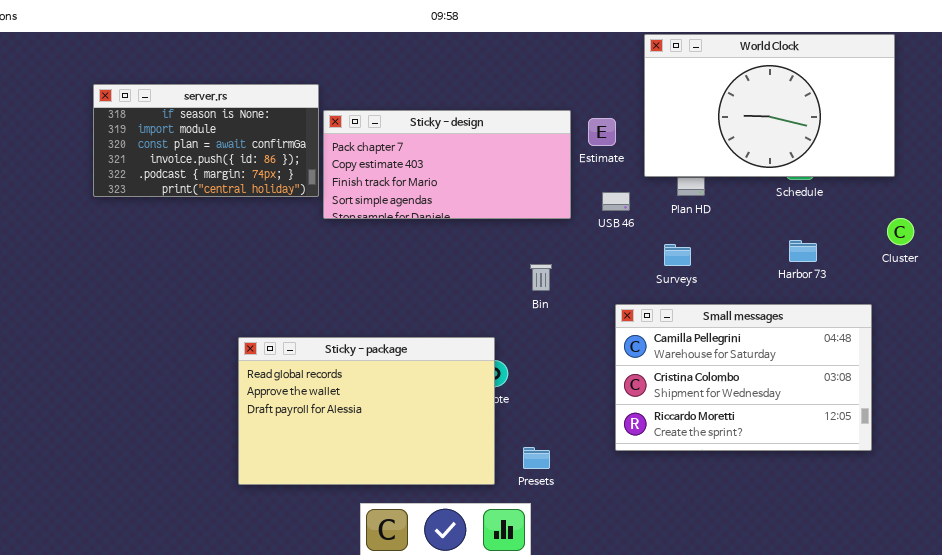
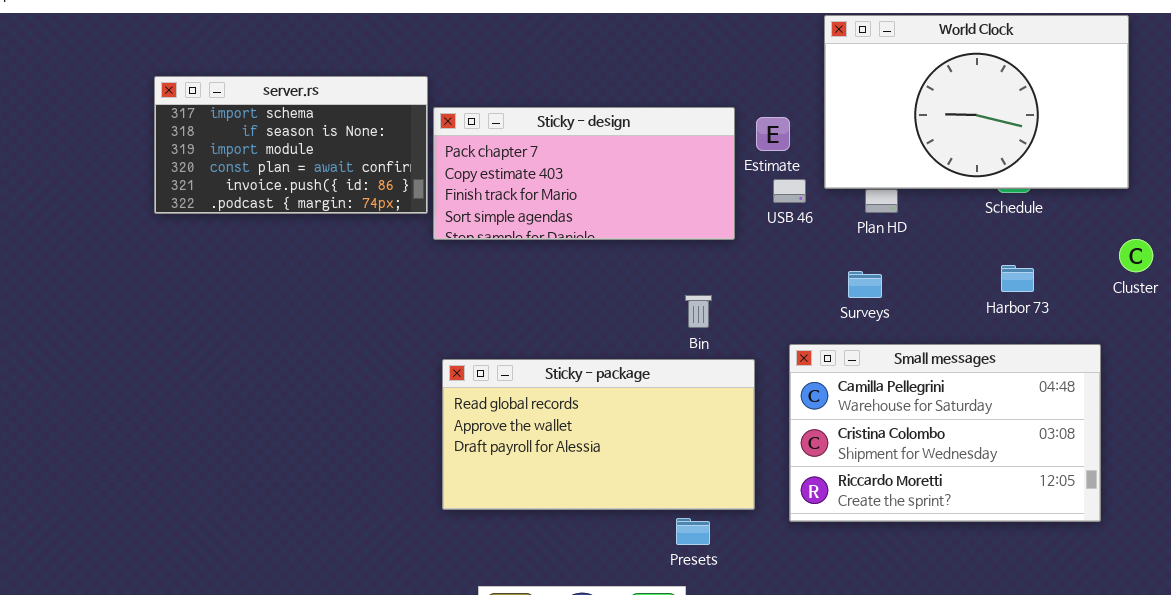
server.rs: [93,84,319,197] -> [154,76,428,214], scrolled up 1 row
USB 46: [602,192,630,211] -> [773,179,806,203], moved
Sticky - package: [238,337,495,485] -> [442,359,755,510], moved, resized

